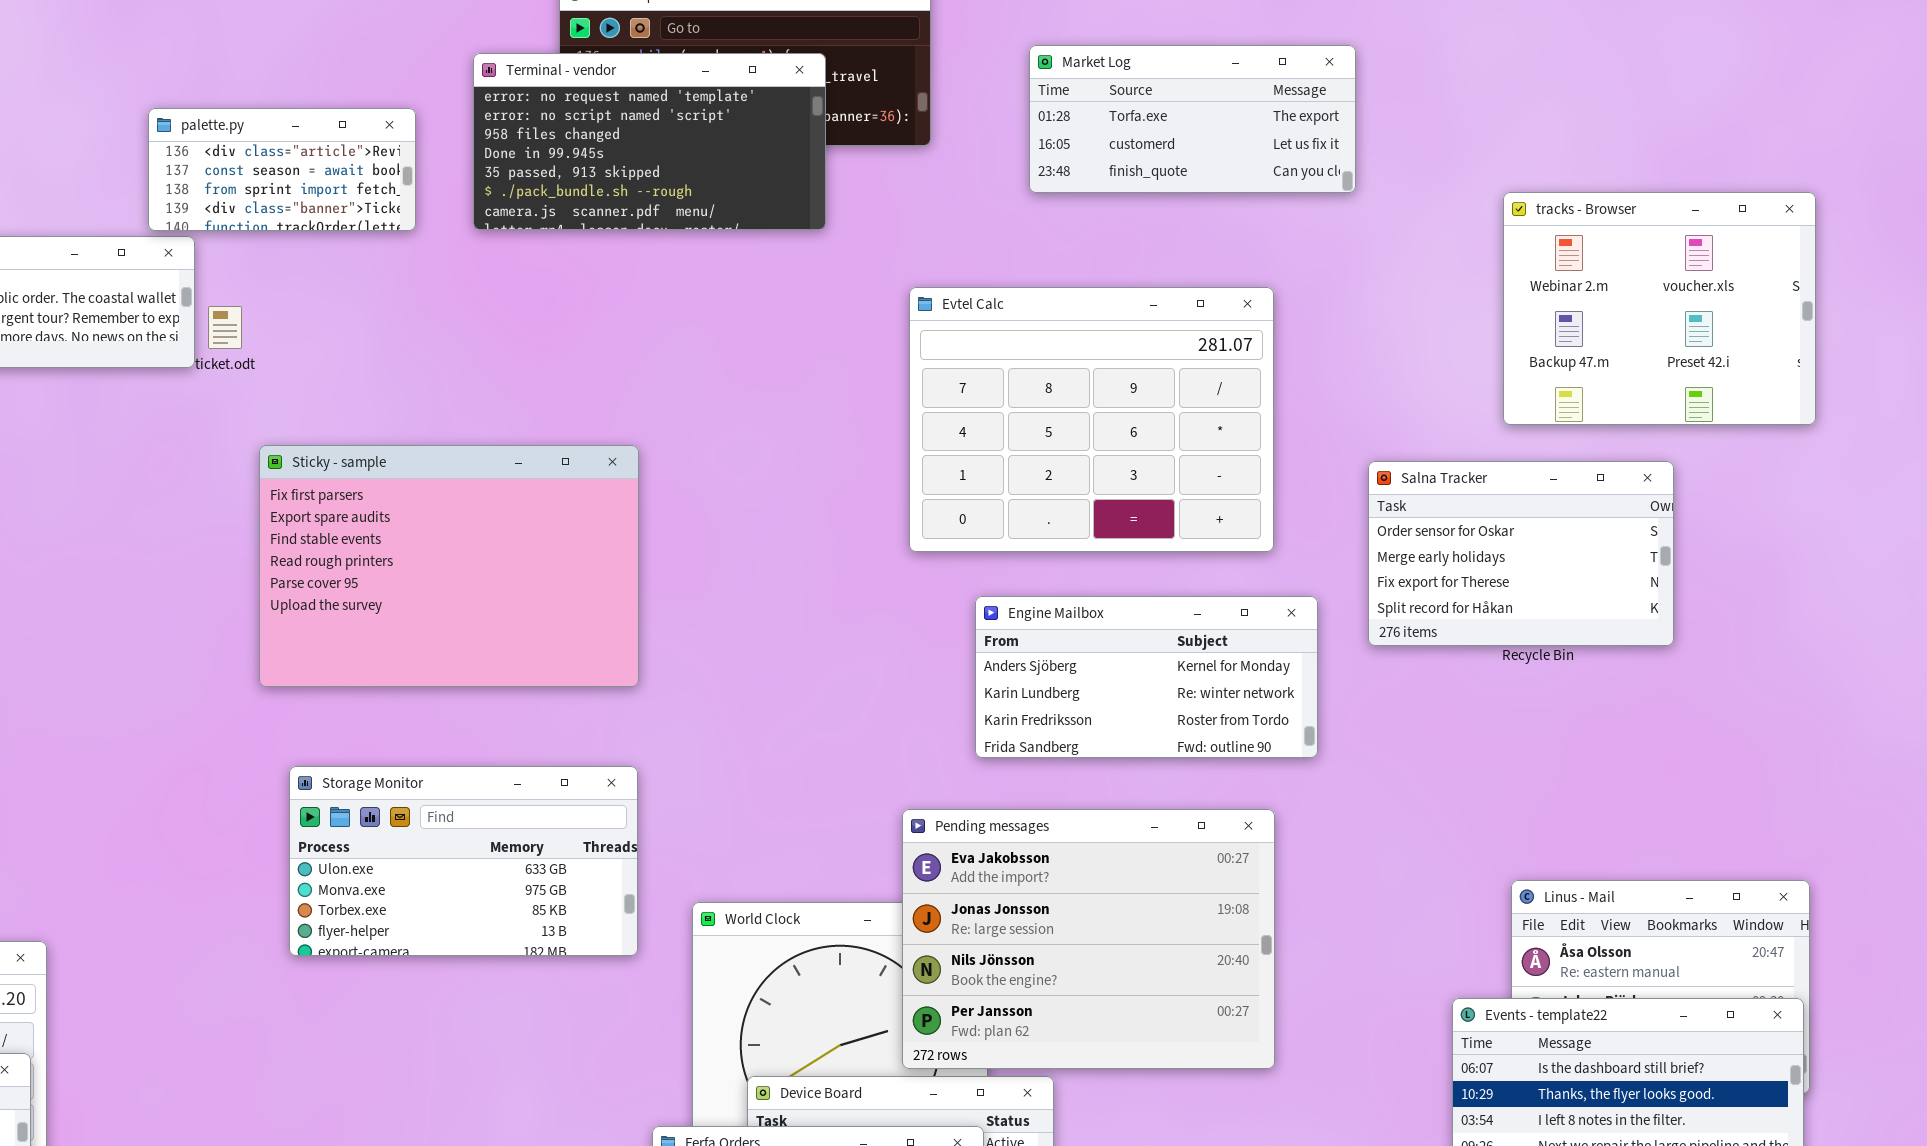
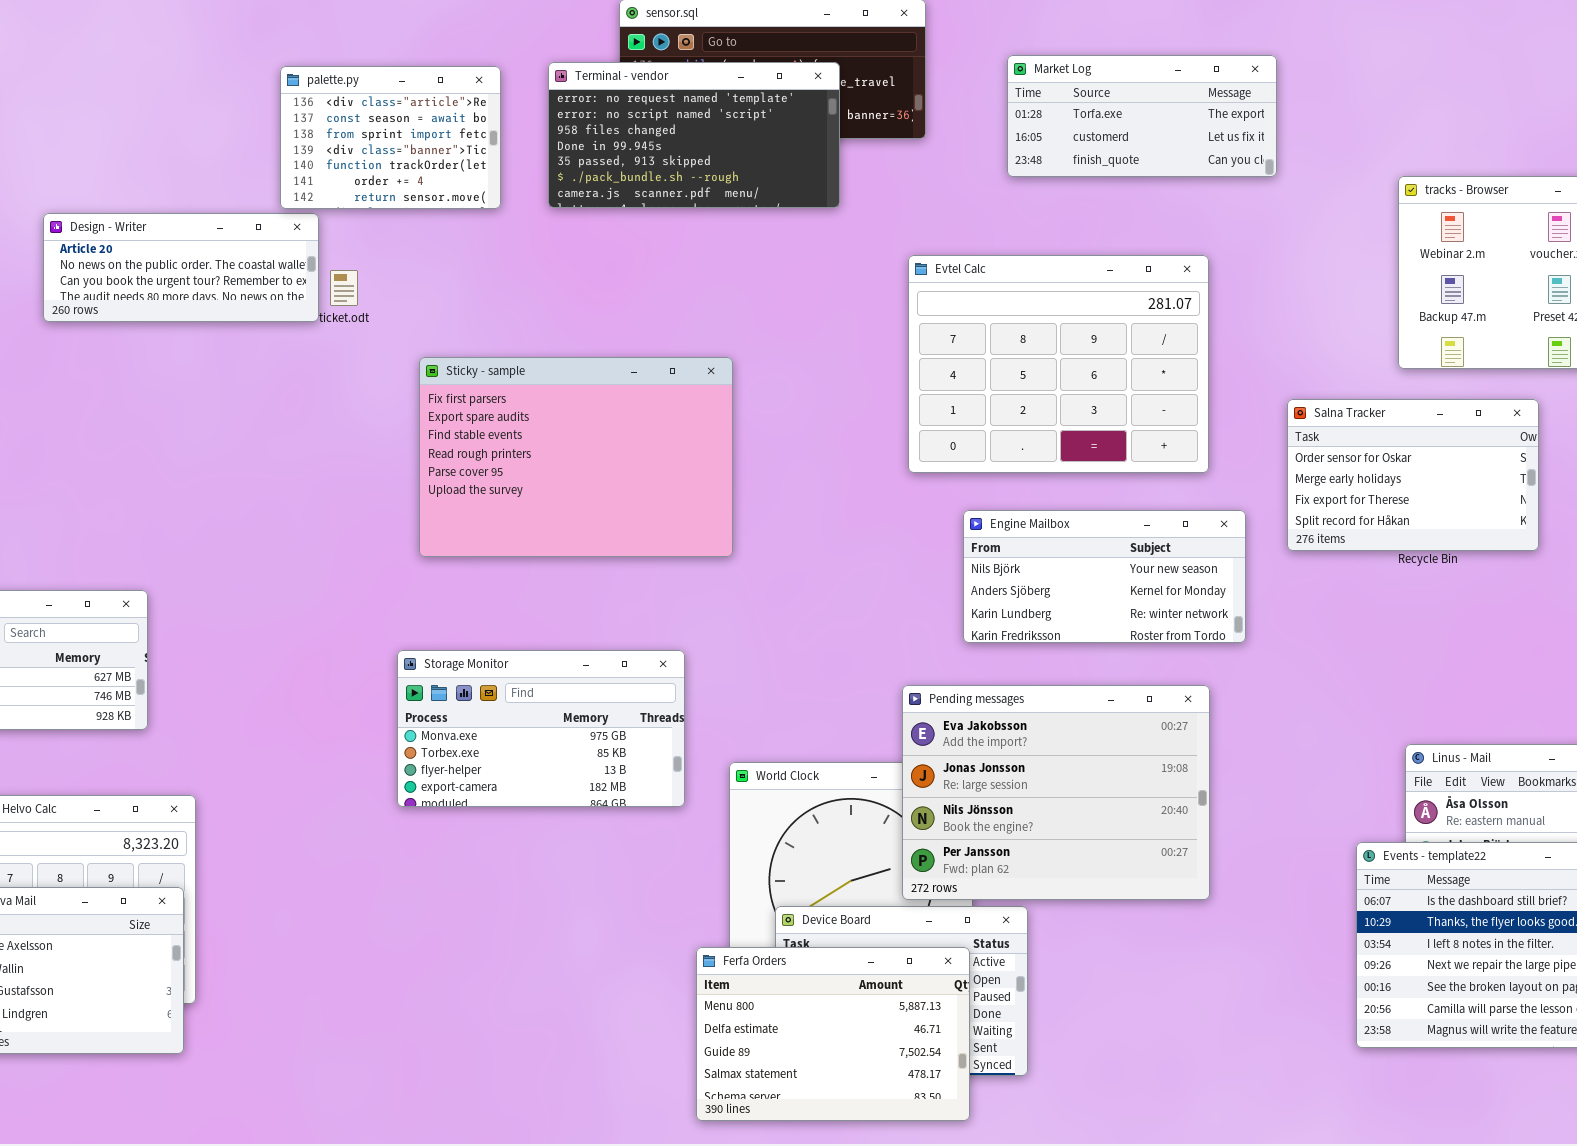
palette.py: [148,108,416,231] -> [280,66,501,209], resized
Sticky - sample: [259,445,639,687] -> [419,357,733,557], moved
Engine Mailbox: [975,596,1318,758] -> [963,510,1246,643], scrolled up 1 row
Storage Monitor: [289,766,638,956] -> [397,650,685,807], scrolled down 1 row

